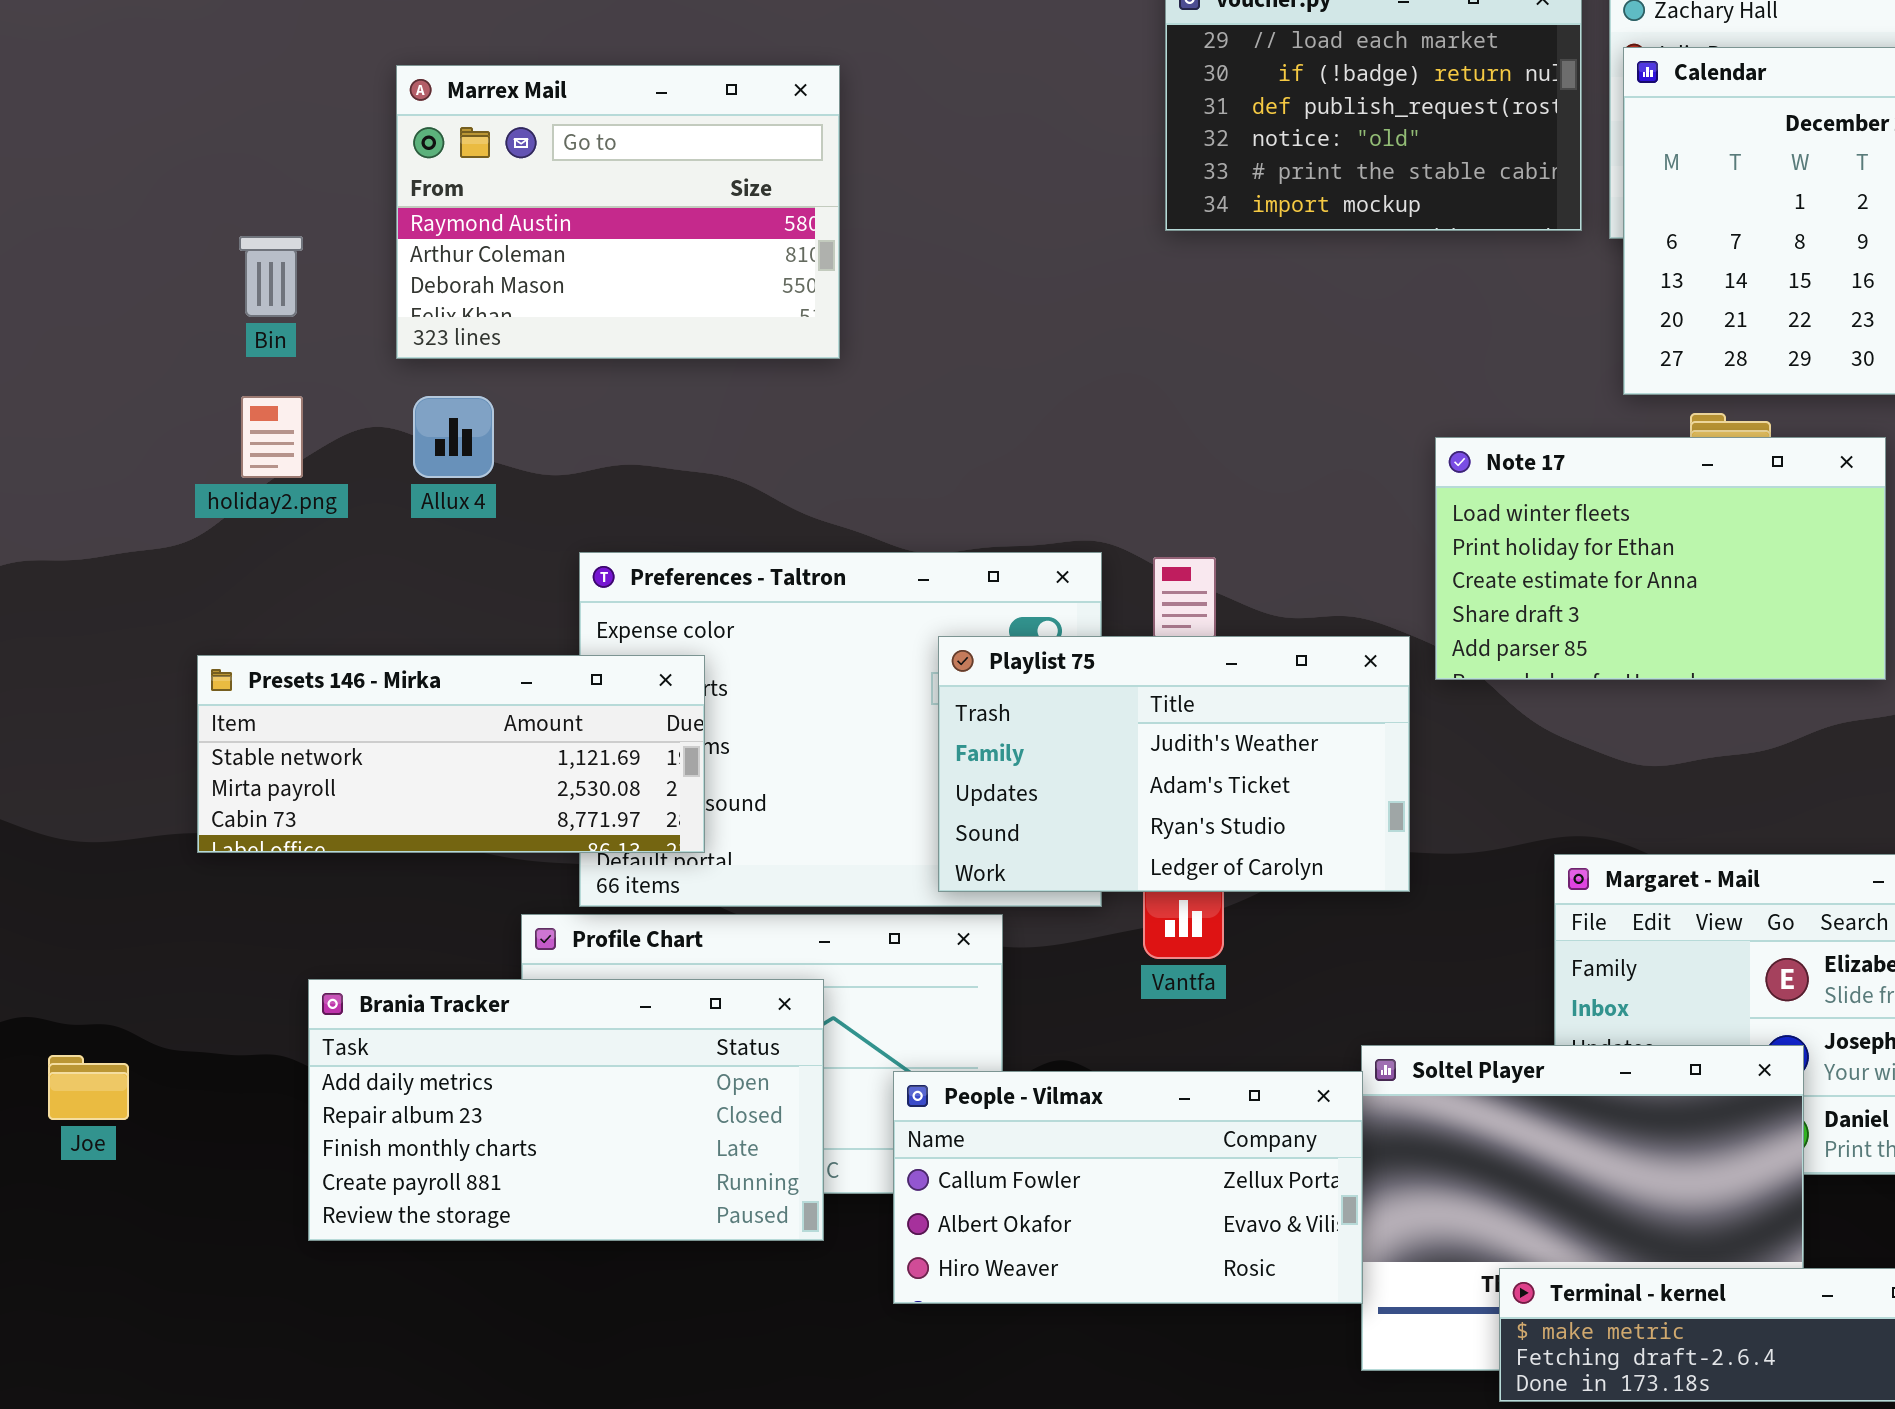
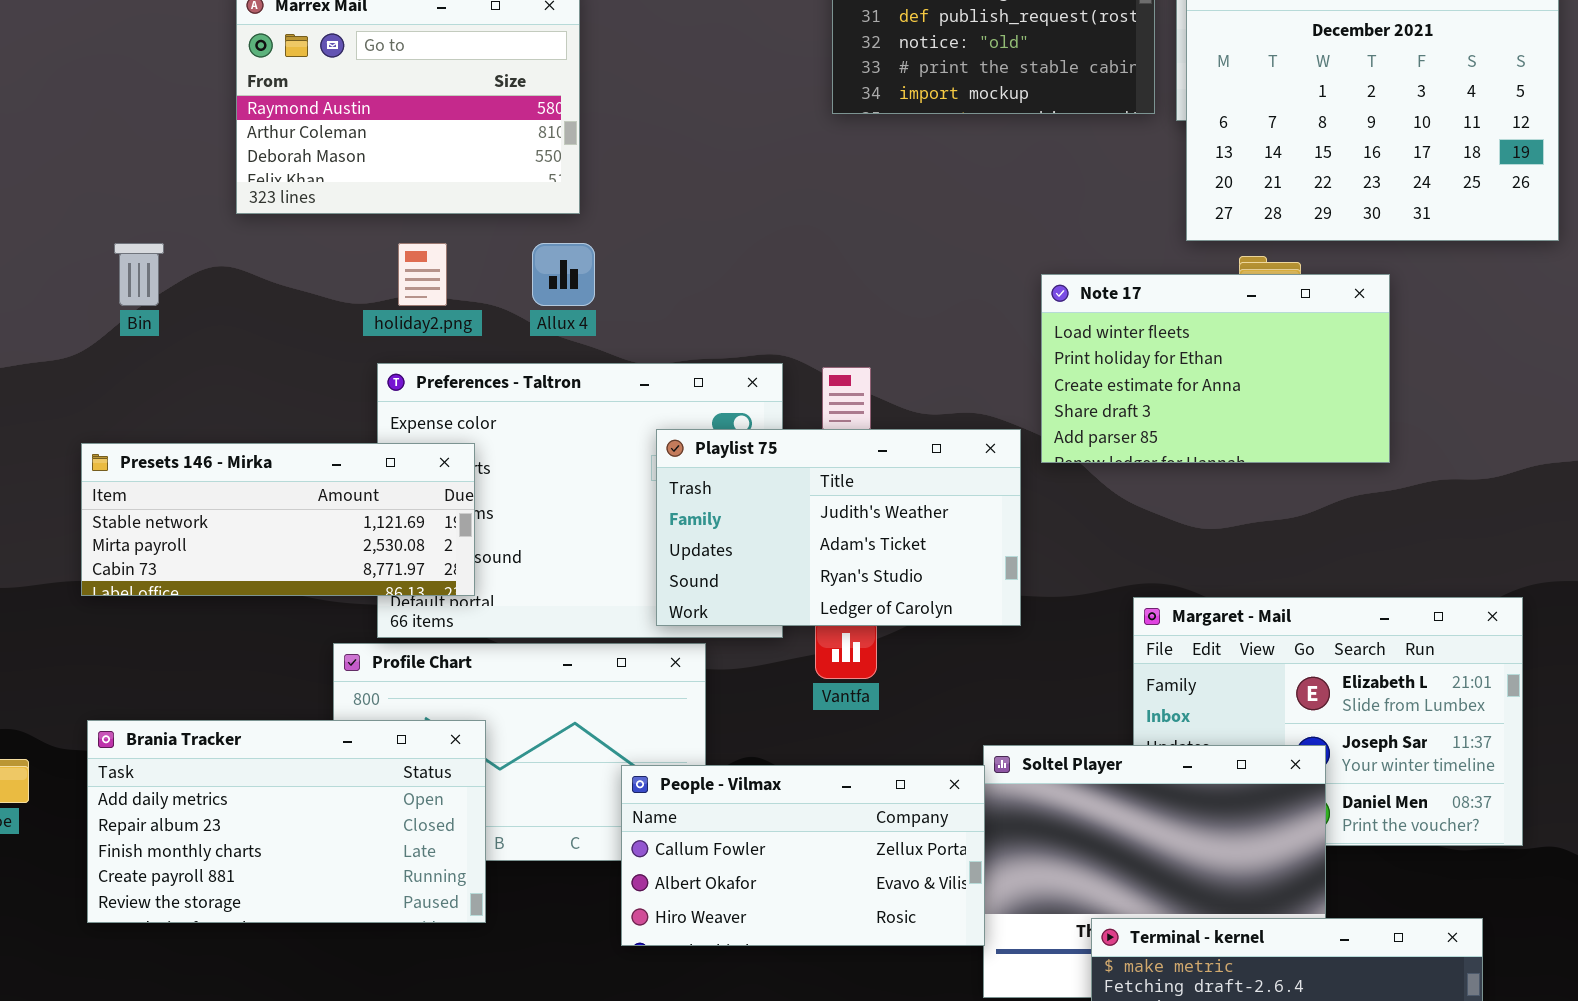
Bin: [239,236,303,317] -> [114,243,164,306], moved
holiday2.png: [241,396,303,478] -> [398,243,447,306], moved
Allux 4: [413,396,494,478] -> [532,243,595,306], moved
Brania Tracker: [308,979,824,1241] -> [87,720,486,923], moved

